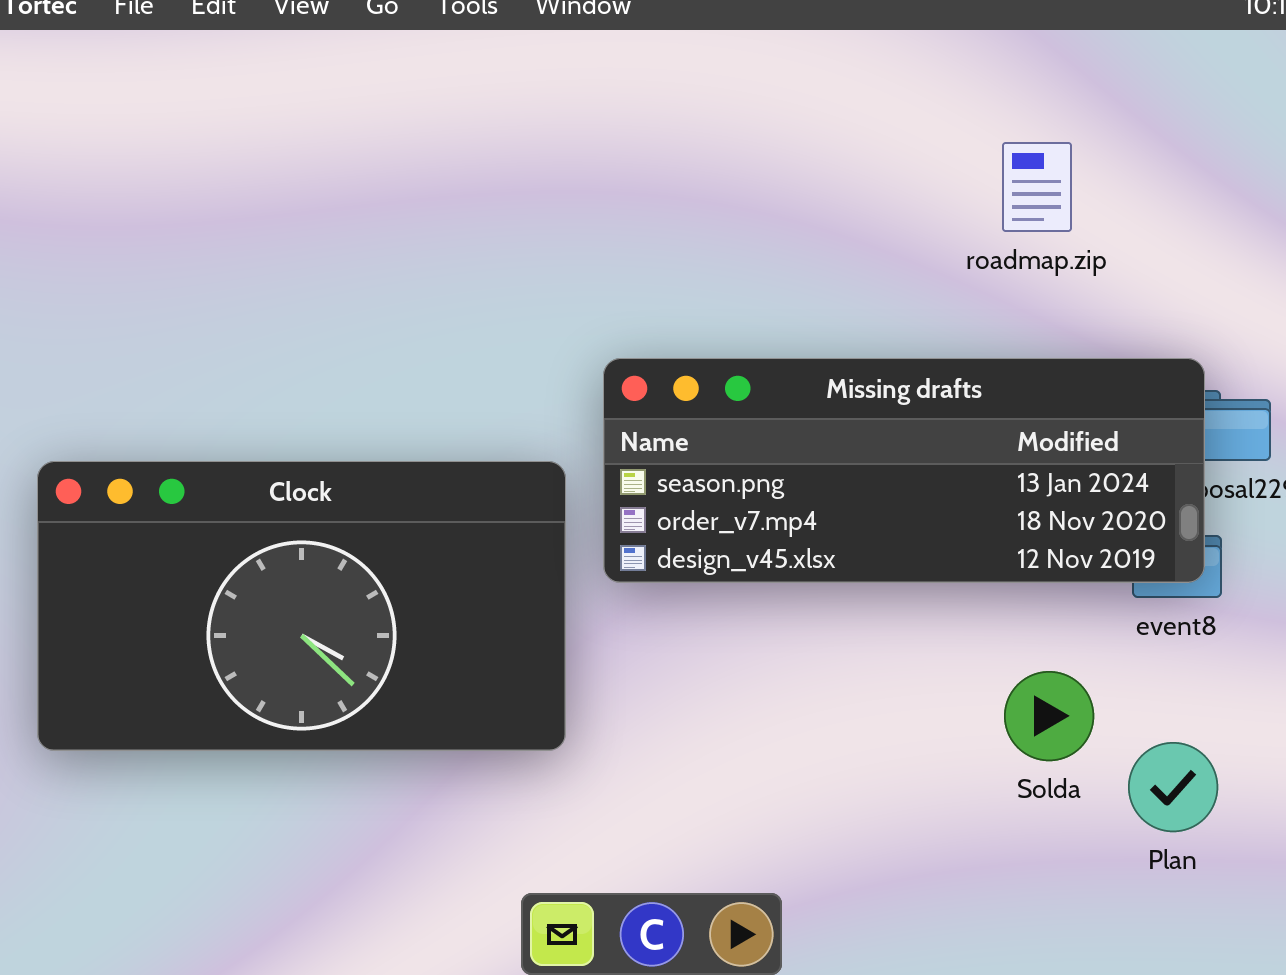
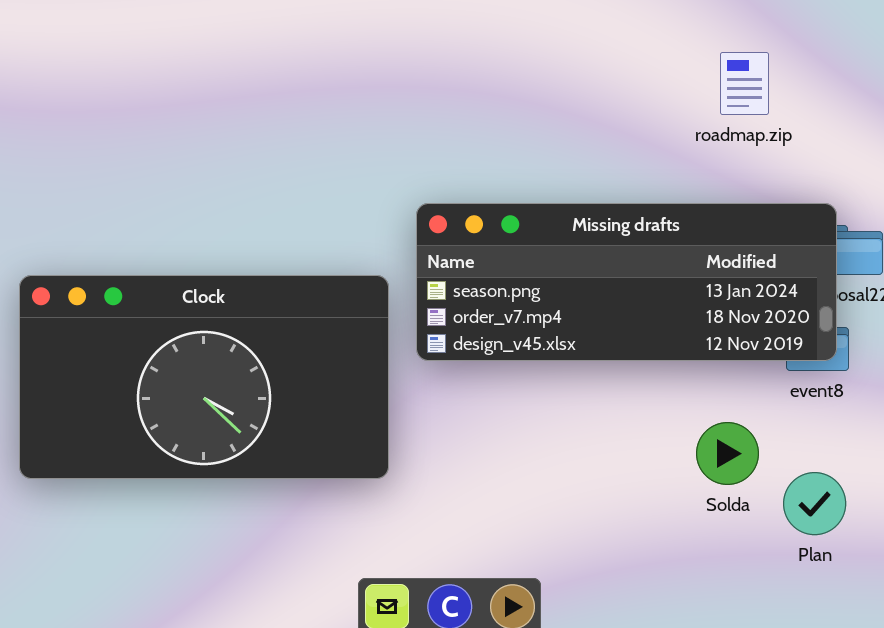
roadmap.zip: [1002,142,1072,232] -> [720,52,769,115], moved

